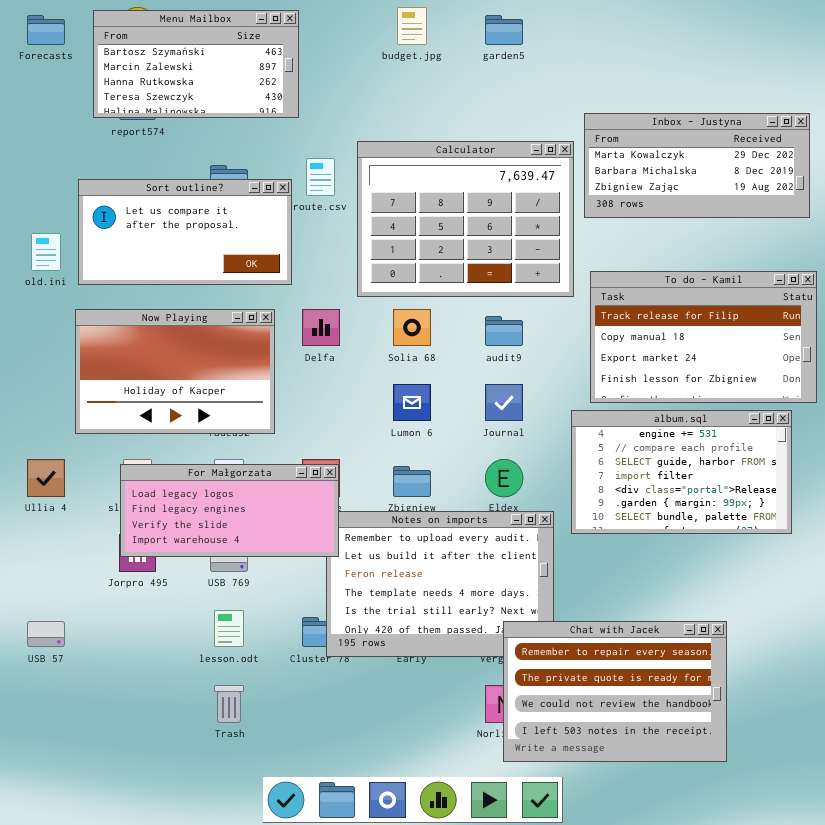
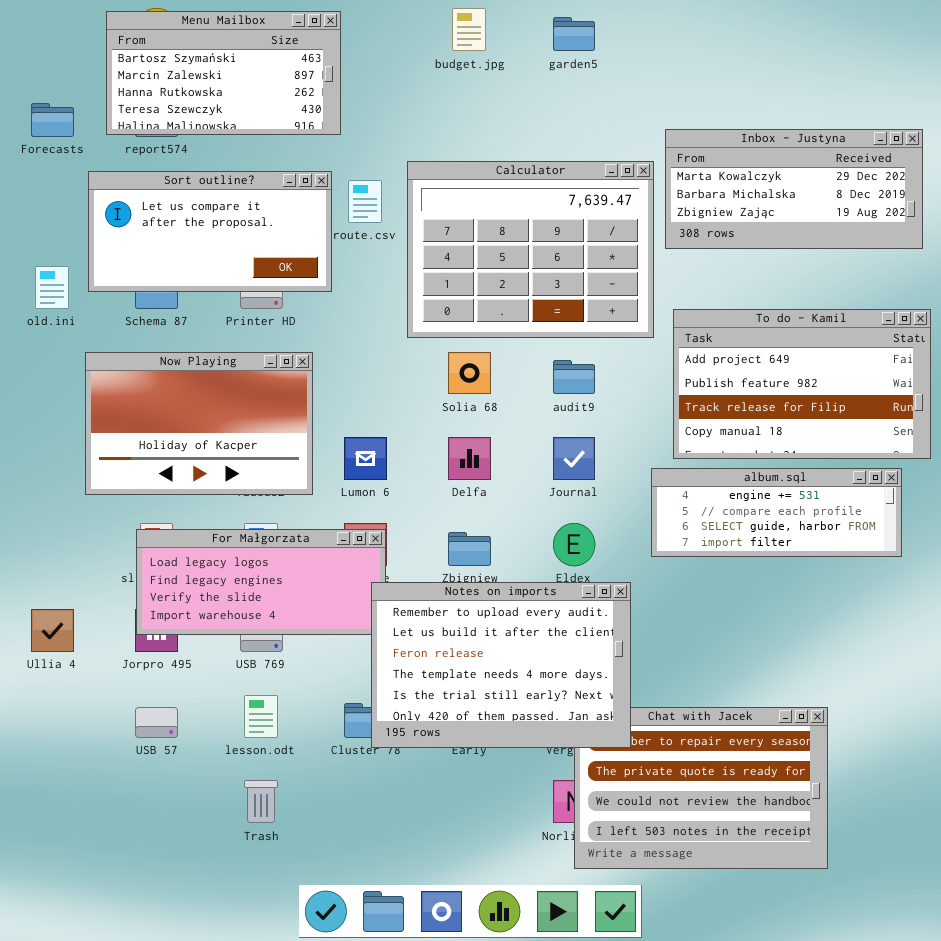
Forecasts: [27,15,65,45] -> [31,103,74,137], moved
Sort outline?: [78,179,292,285] -> [88,171,332,292], moved
To do - Kamil: [590,271,817,403] -> [673,309,931,459], scrolled up 2 rows
Delfa: [302,309,340,346] -> [448,437,491,480], moved
Lumon 6: [393,384,431,421] -> [344,437,387,480], moved
album.sql: [571,410,792,534] -> [651,468,902,557], resized
Ullia 4: [27,459,65,497] -> [31,609,74,652], moved
Notes on imports: [326,511,554,657] -> [371,582,631,748], raised
USB 57: [27,621,65,647] -> [135,707,178,738], moved

